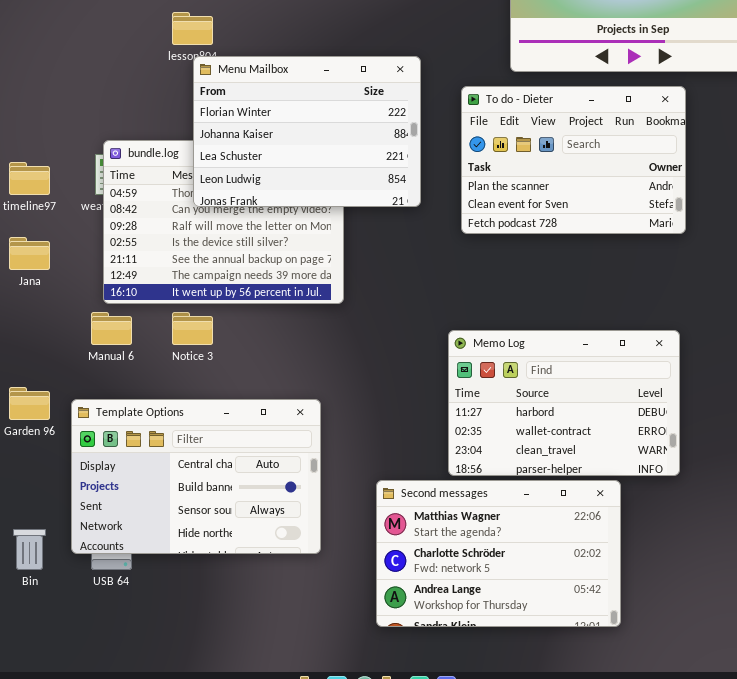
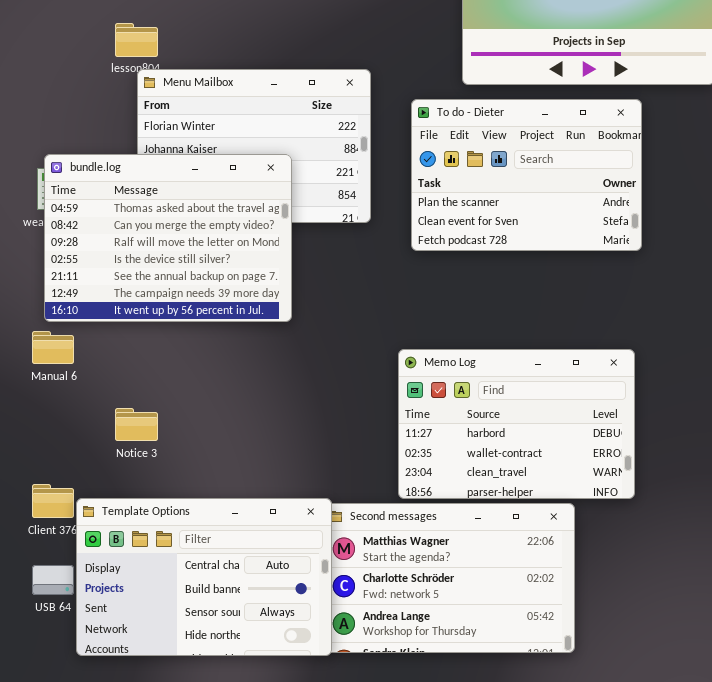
bundle.log: [103,140,344,304] -> [44,154,292,322], raised
Notice 3: [172,312,213,345] -> [115,408,158,441], moved
Template Options: [71,399,321,554] -> [76,498,332,656], moved

